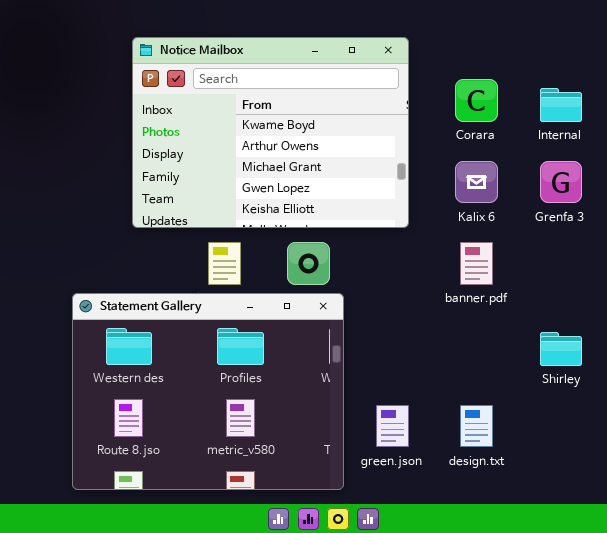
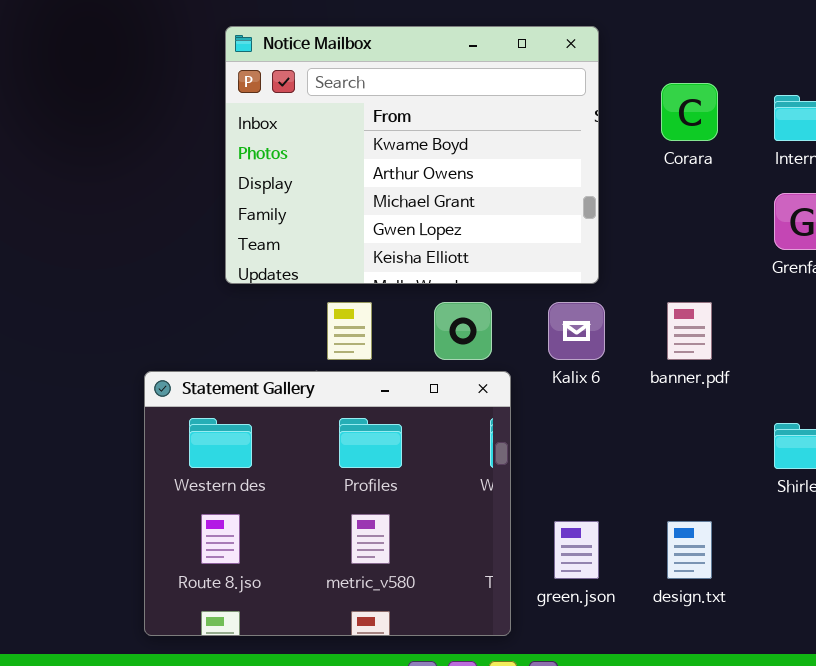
Kalix 6: [455,161,498,203] -> [548,302,605,360], moved

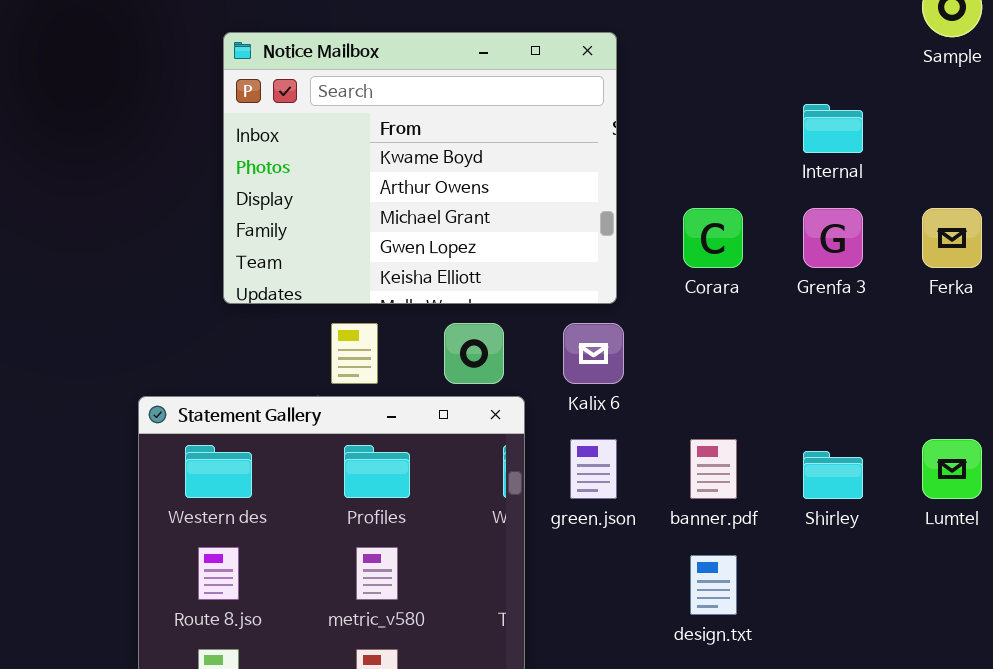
Corara: [661,83,718,141] -> [683,208,743,268], moved
banner.pdf: [667,302,712,360] -> [690,439,737,499], moved
green.json: [554,521,599,579] -> [570,439,617,499], moved

